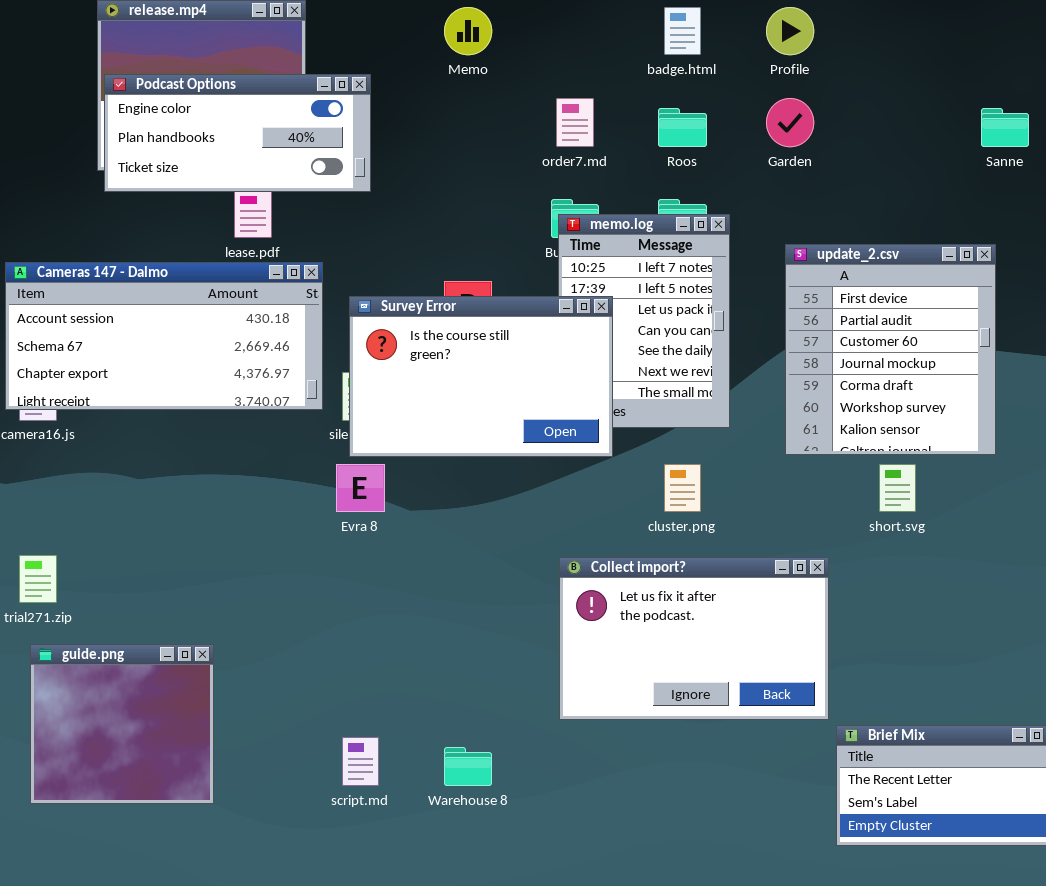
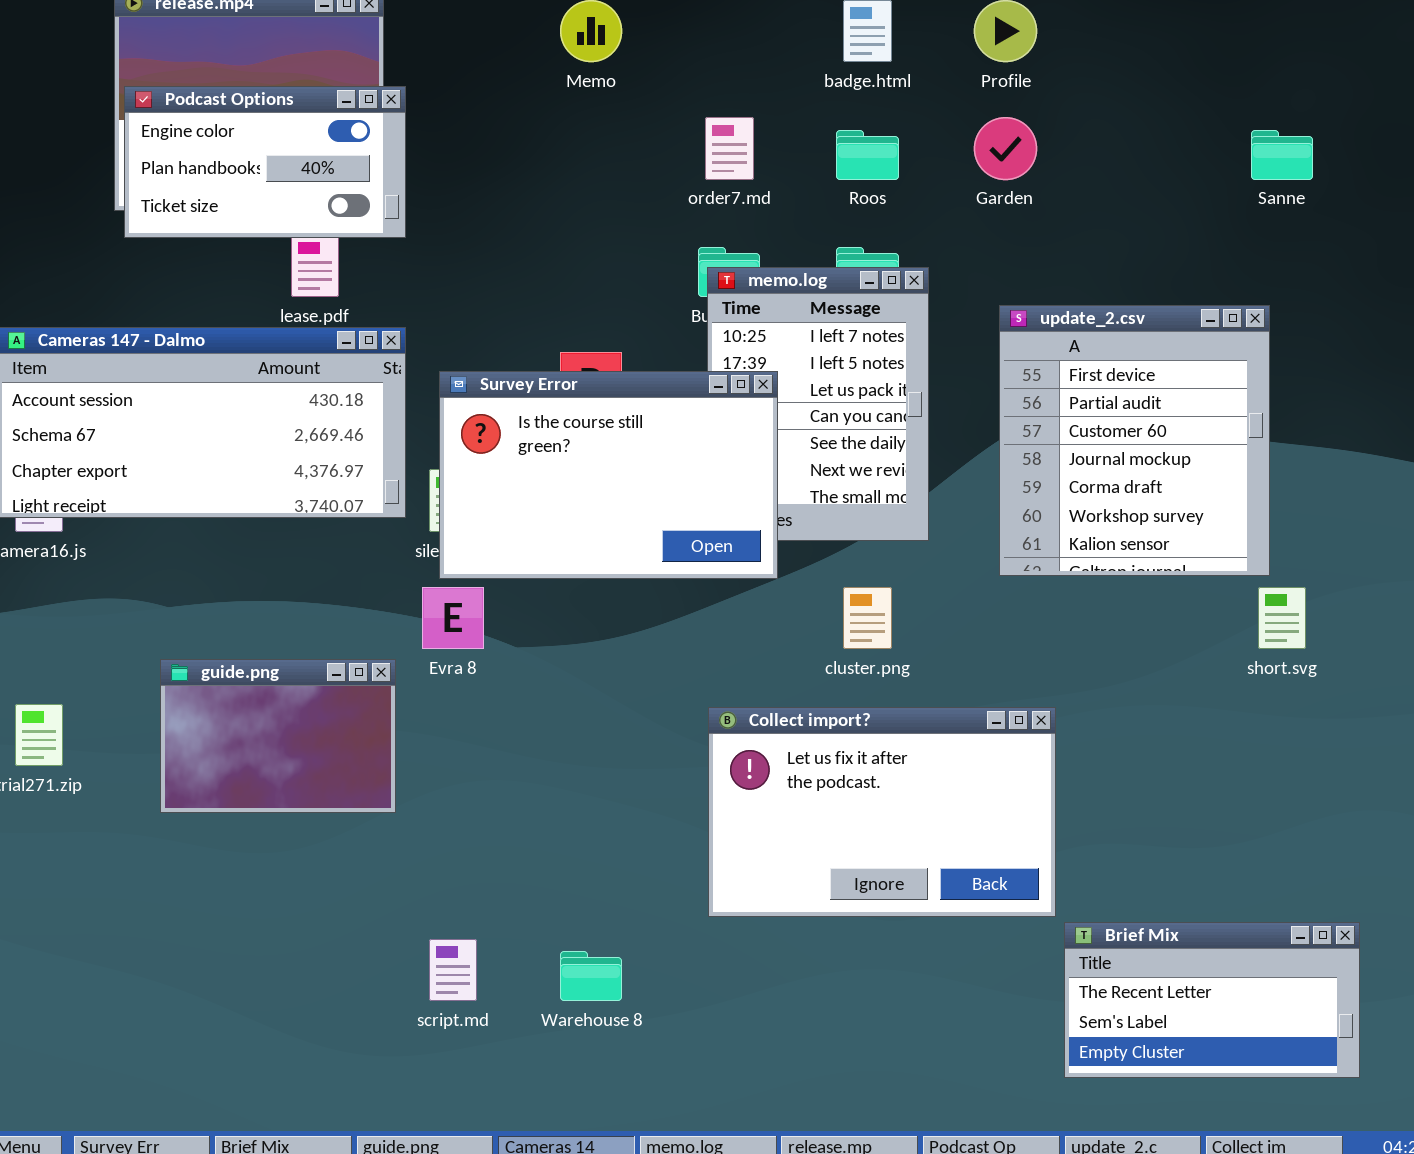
Podcast Options: [104,74,371,192] -> [124,86,406,238], resized
short.svg: [879,464,916,512] -> [1258,587,1306,649], moved
guide.png: [30,644,214,804] -> [160,659,396,813], moved, resized

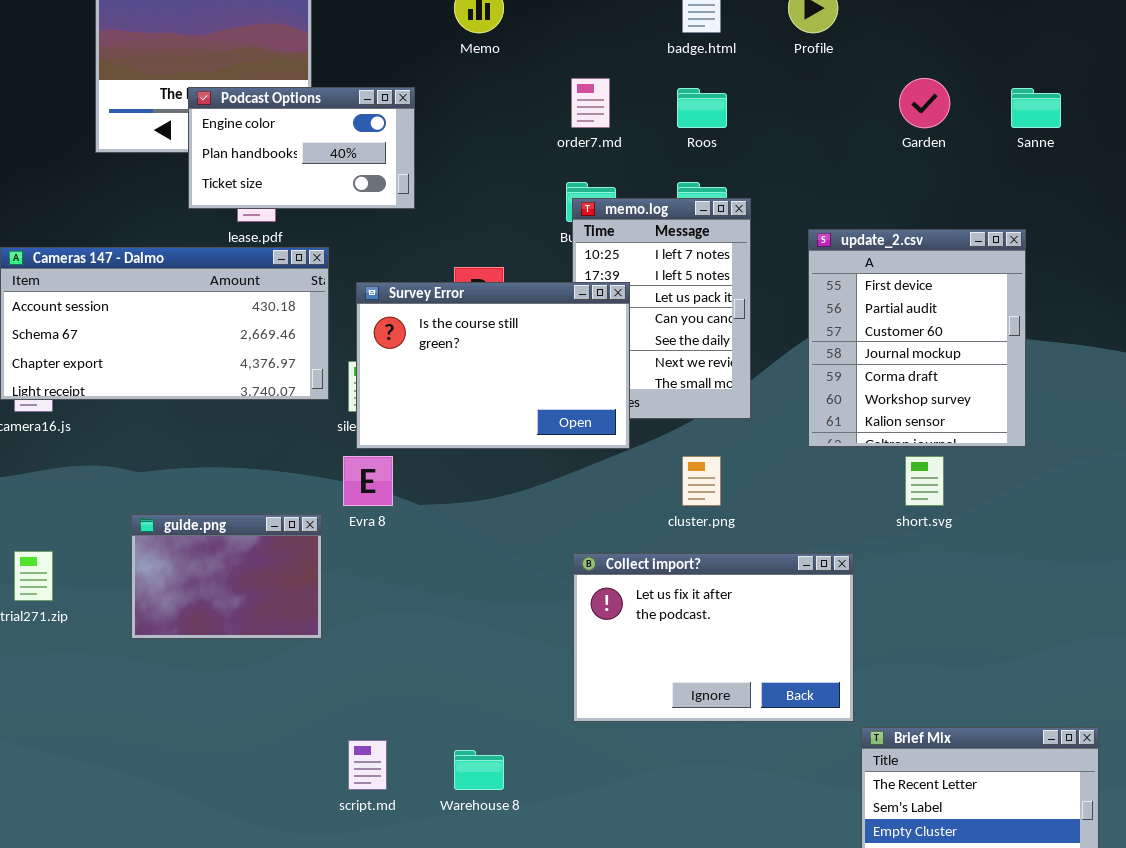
Podcast Options: [124,86,406,238] -> [188,87,415,209], moved
Garden: [974,117,1037,180] -> [899,78,950,128], moved
short.svg: [1258,587,1306,649] -> [905,456,944,506], moved

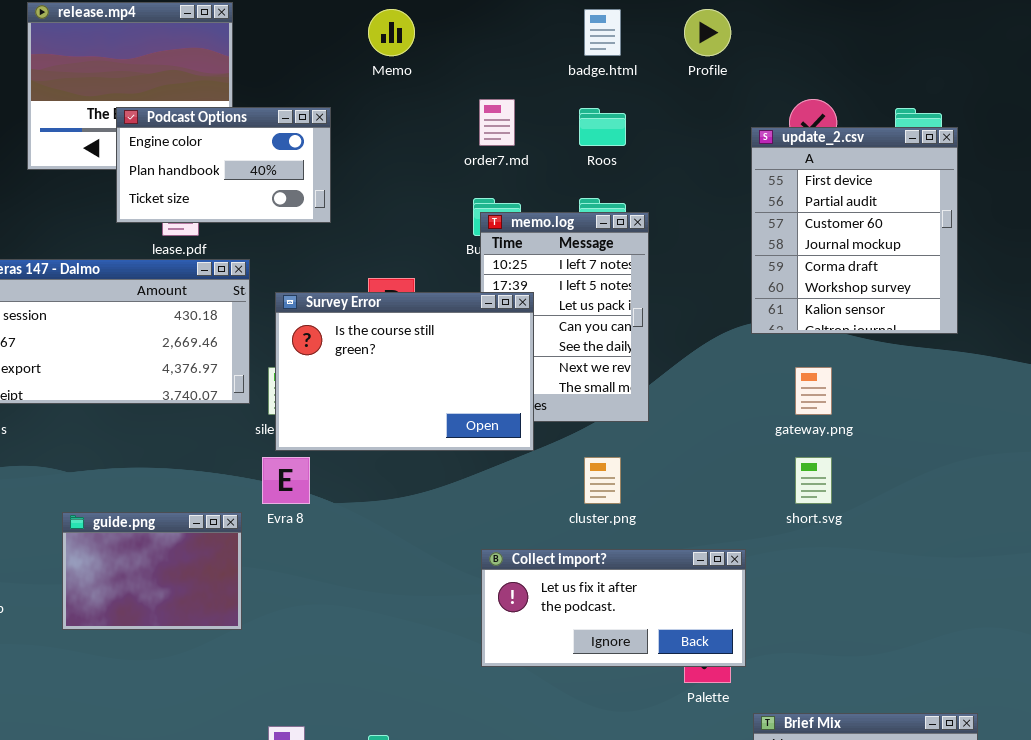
update_2.csv: [808,229,1026,447] -> [751,127,958,334], moved
Collect import?: [573,553,854,722] -> [481,549,746,667], resized

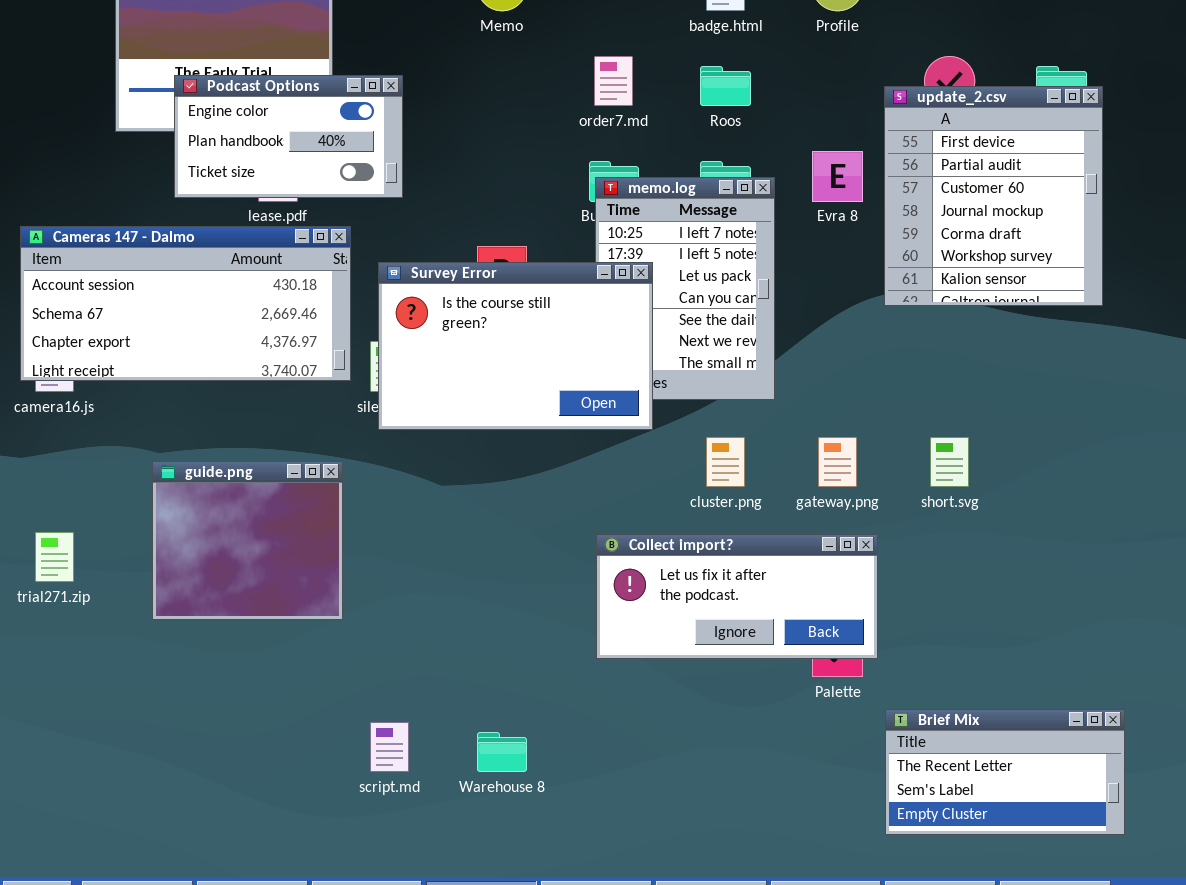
Podcast Options: [116,107,331,223] -> [174,75,403,198], moved
gateway.png: [795,367,832,415] -> [818,437,857,487], moved
Evra 8: [262,457,310,504] -> [812,151,863,202], moved
guide.png: [62,512,242,630] -> [152,461,343,620], resized

